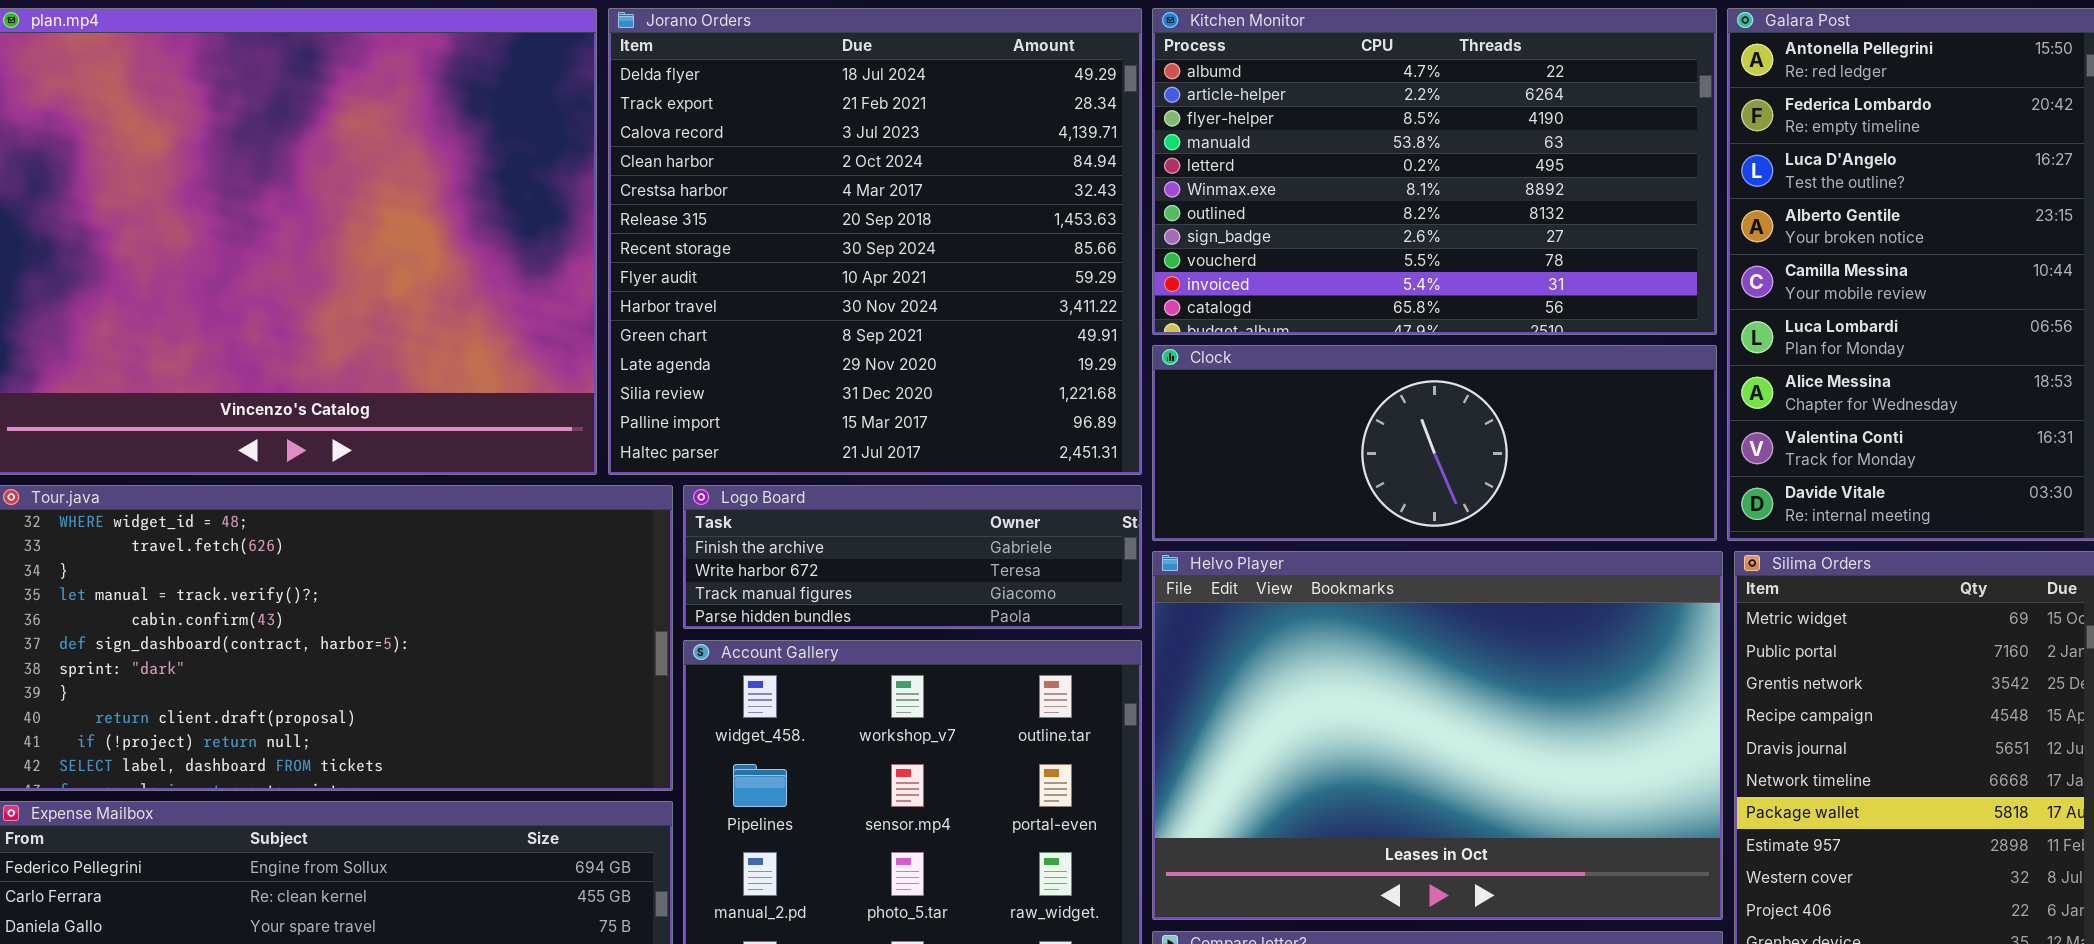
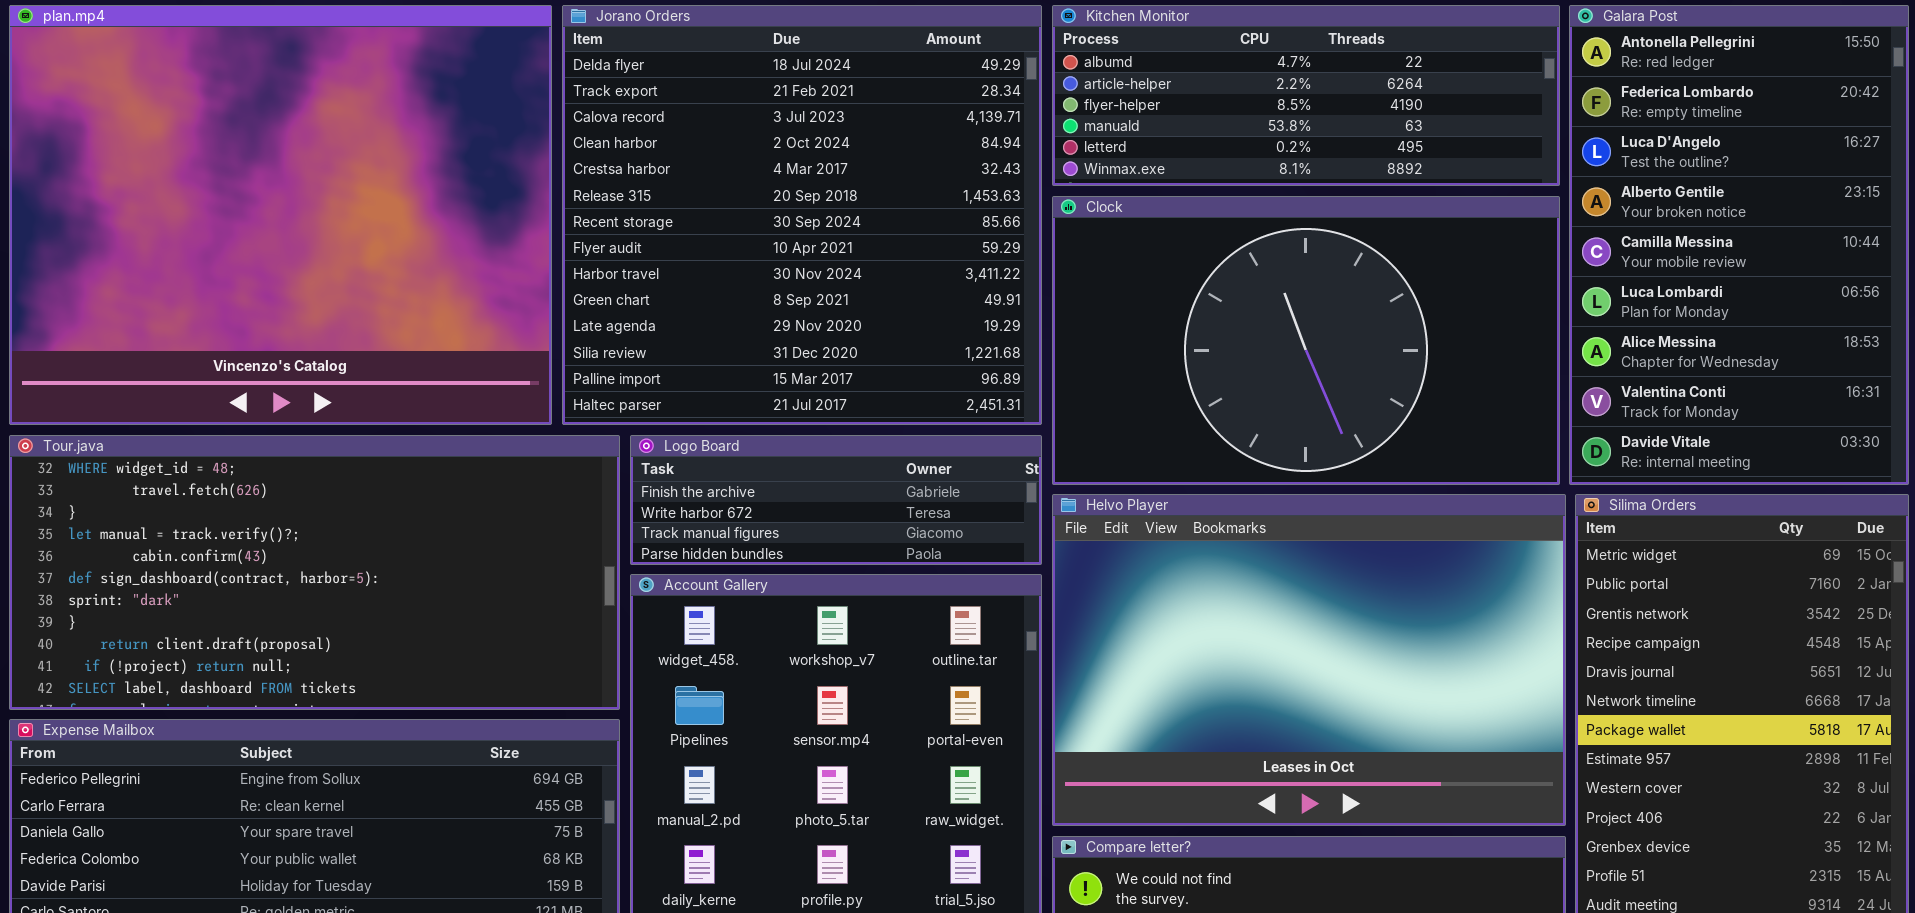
Kitchen Monitor: [1152,8,1717,335] -> [1052,5,1560,186], resized
Clock: [1152,345,1717,541] -> [1052,196,1560,485], resized

